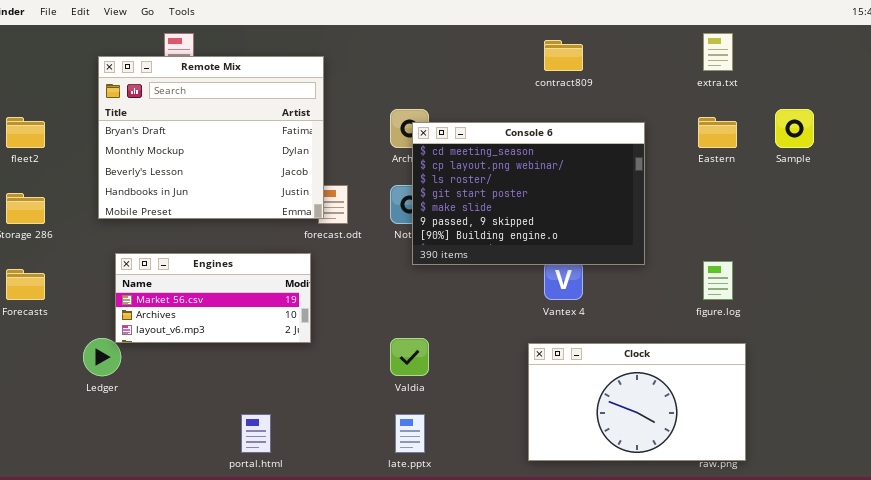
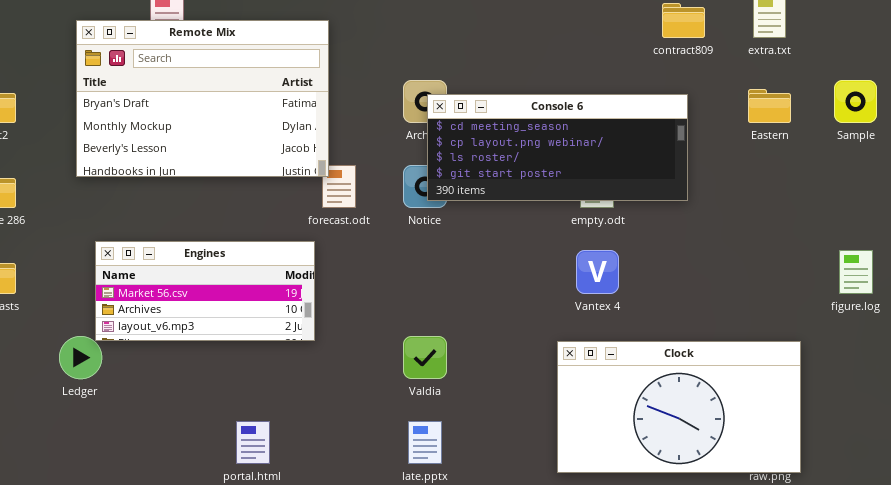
contract809: [544,40,583,71] -> [662,3,705,38], moved
Remote Mix: [98,56,324,219] -> [76,20,329,177], resized
Console 6: [412,122,645,265] -> [427,94,688,201], resized
figure.log: [703,261,733,300] -> [839,250,873,294], moved

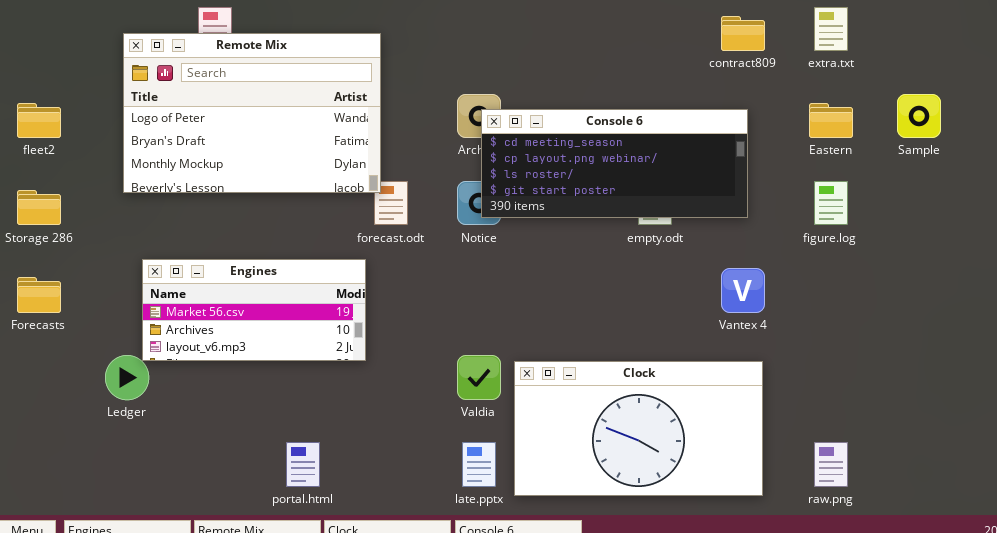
Remote Mix: [76,20,329,177] -> [123,33,381,193], scrolled up 1 row
Vantex 4: [576,250,619,294] -> [721,268,765,313], moved
figure.log: [839,250,873,294] -> [814,181,848,225], moved
Clock: [557,341,801,473] -> [514,361,763,496], moved

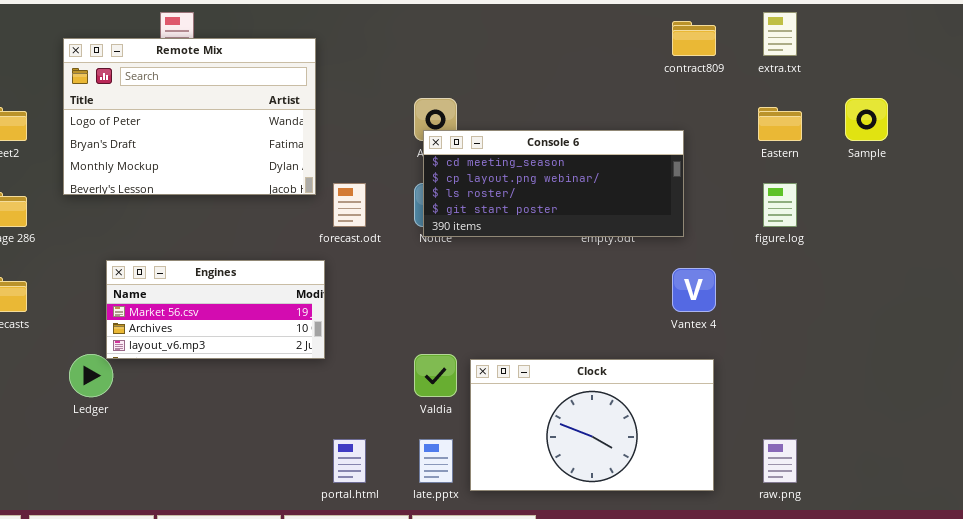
Remote Mix: [123,33,381,193] -> [63,38,316,195], moved
Console 6: [481,109,748,218] -> [423,130,684,237], moved
portal.html: [286,442,320,487] -> [333,439,366,483], moved

